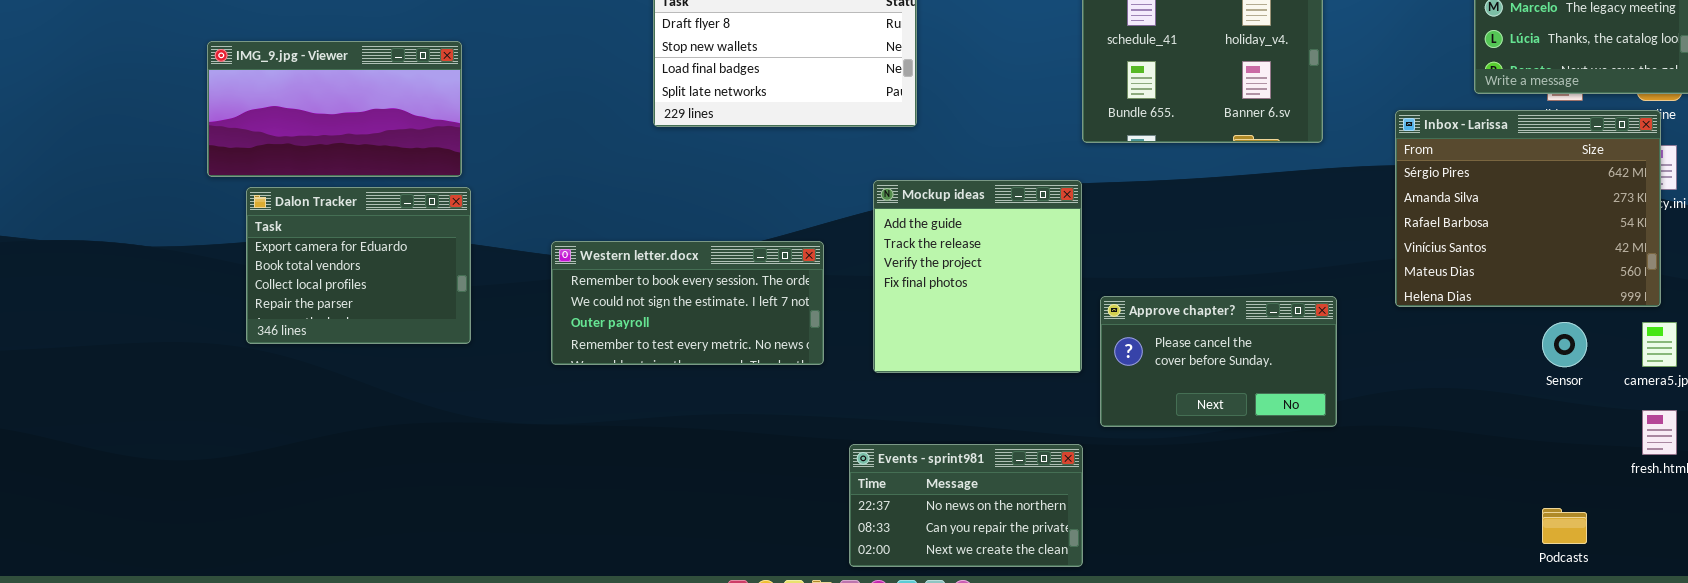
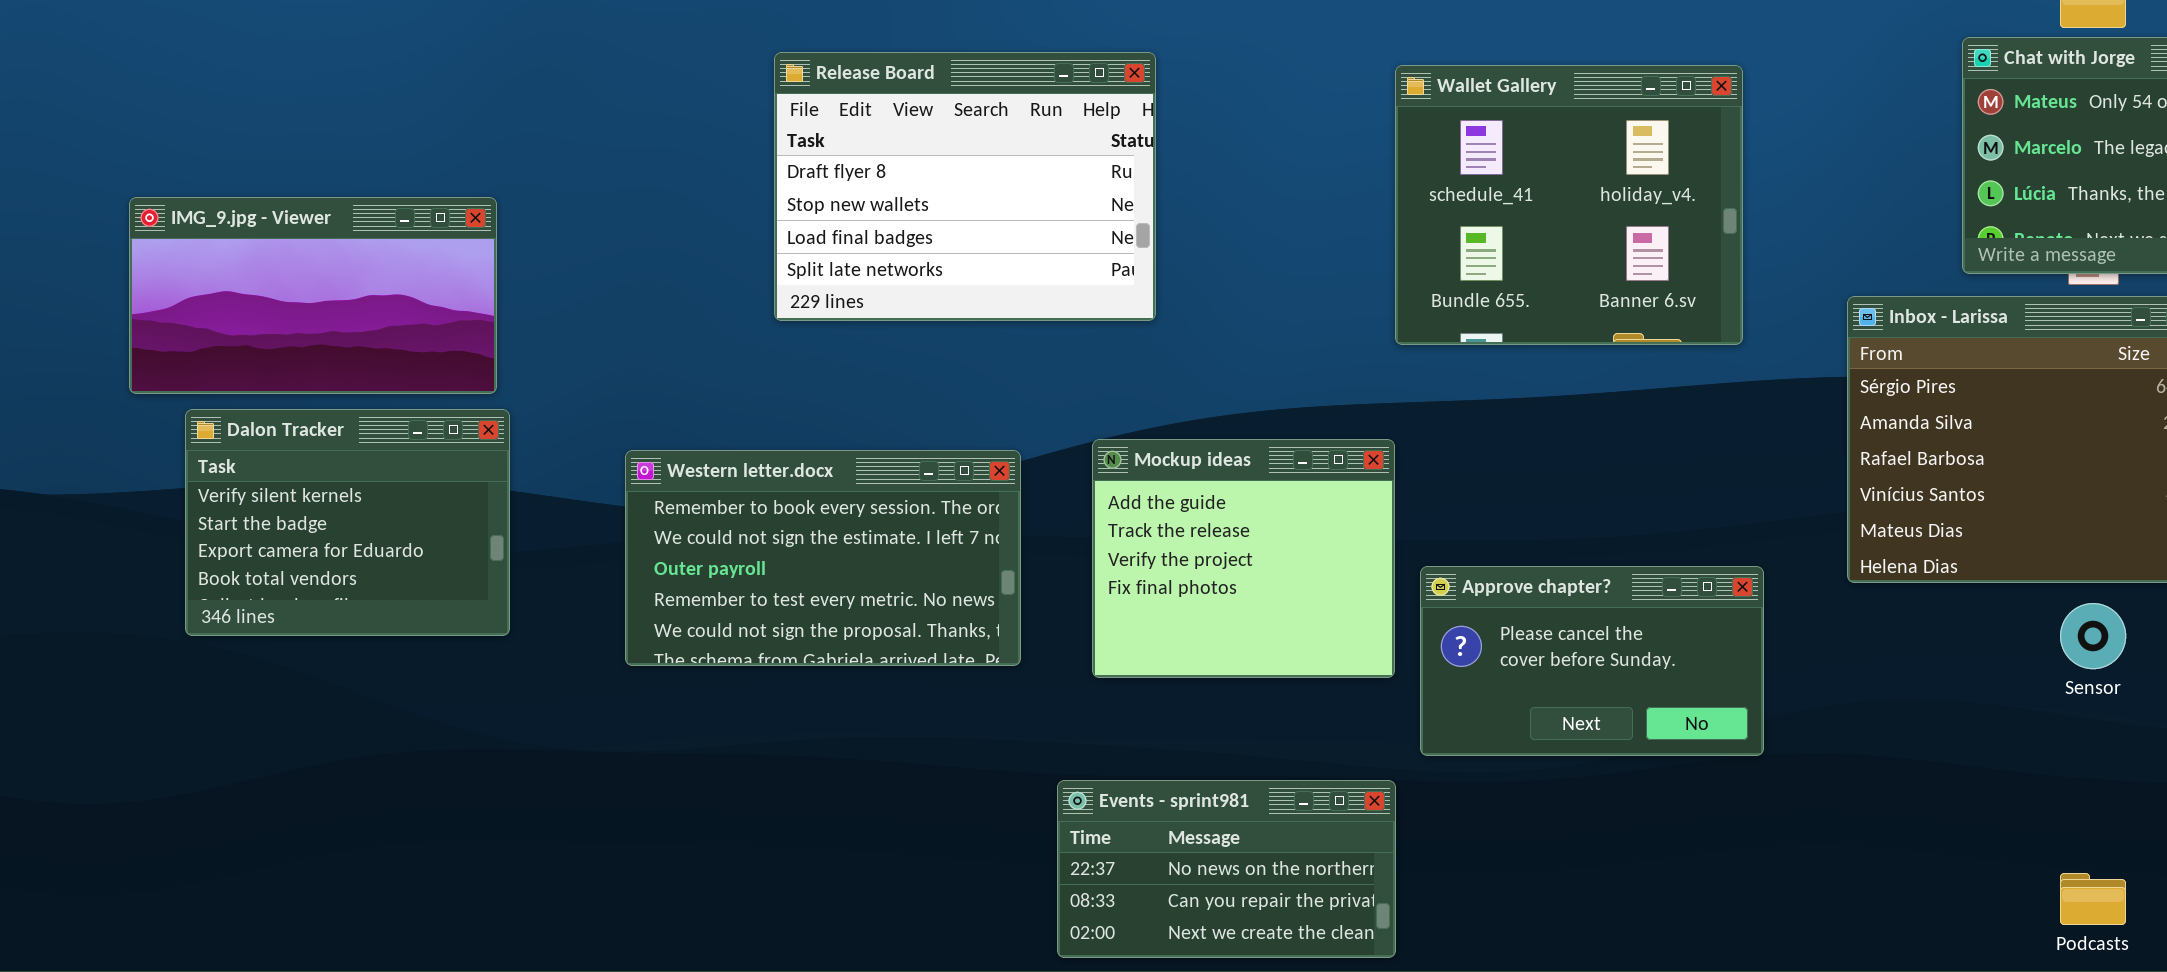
Mockup ideas: [873,180,1082,373] -> [1092,439,1395,678], resized
Dalon Tracker: [246,187,471,344] -> [185,409,510,636], scrolled up 2 rows
Western letter.docx: [551,241,824,365] -> [625,450,1021,666], resized

